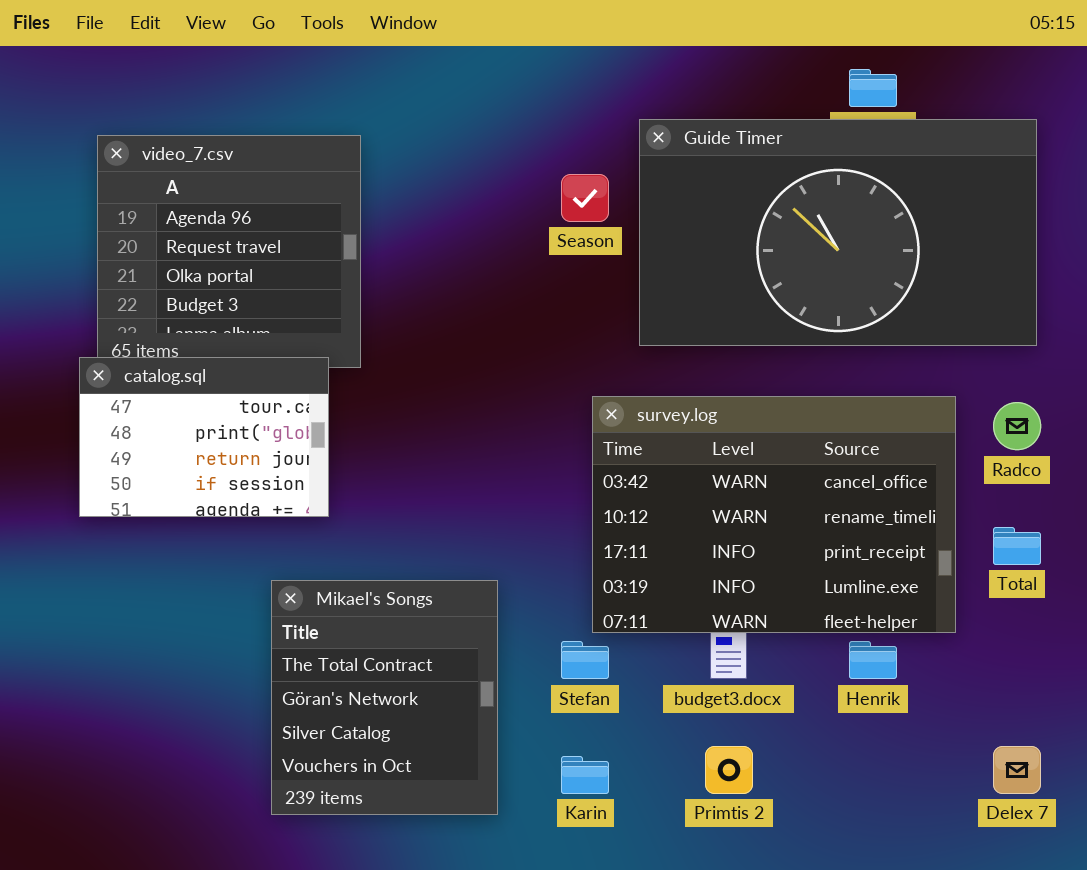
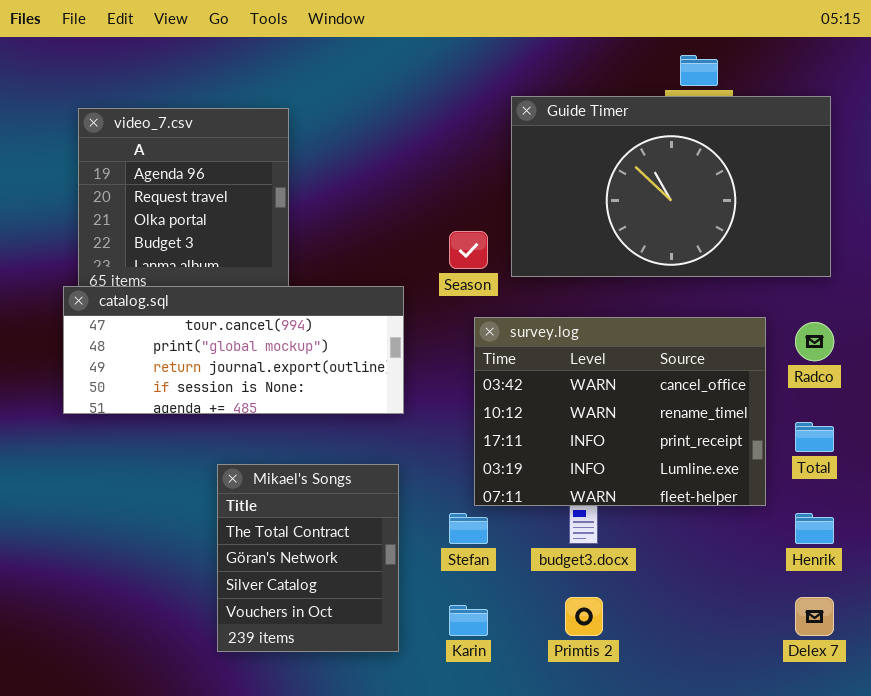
Season: [561,174,609,222] -> [449,231,488,269], moved
catalog.sql: [79,357,329,517] -> [63,286,404,414], resized
Henrik: [849,641,897,679] -> [795,513,834,544], moved

